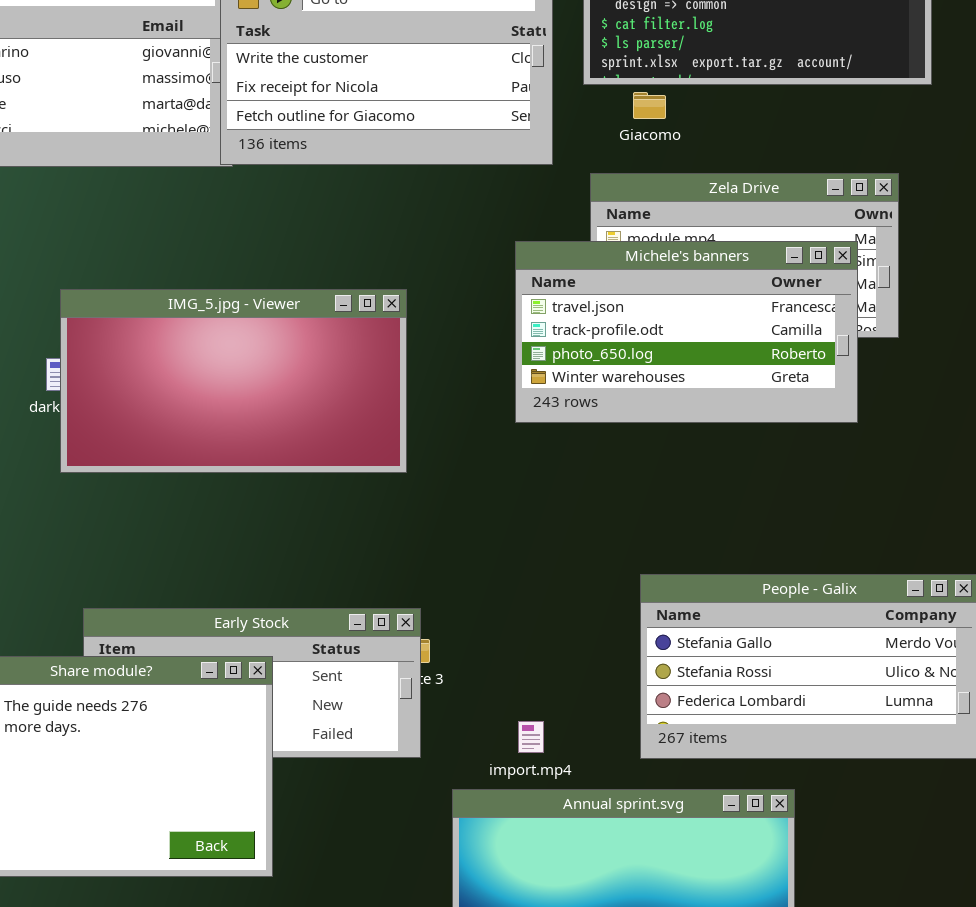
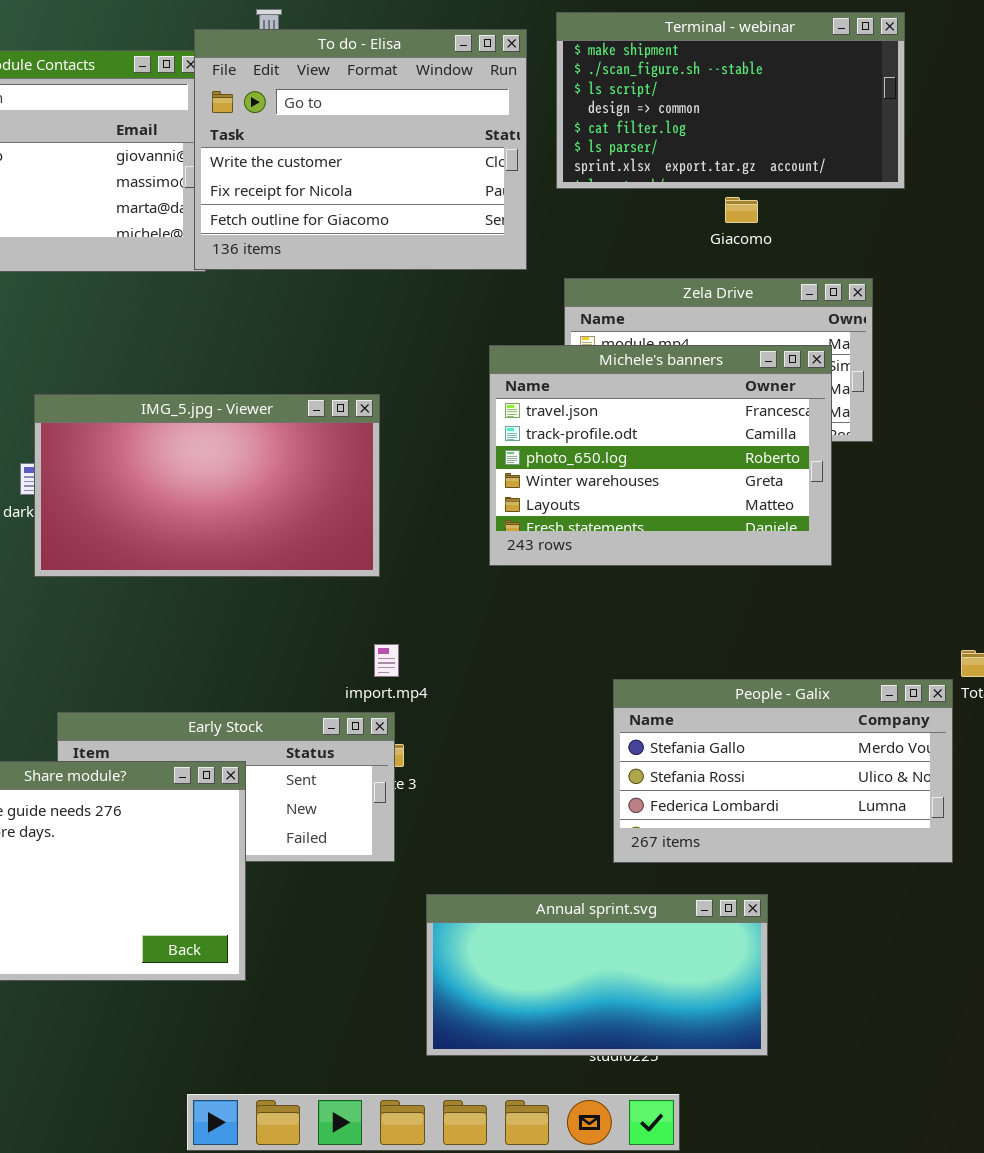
Giacomo: [633,92,666,119] -> [725,197,758,223], moved
Michele's banners: [515,241,858,423] -> [489,345,832,566], resized
import.mp4: [518,721,544,753] -> [374,644,399,677], moved

